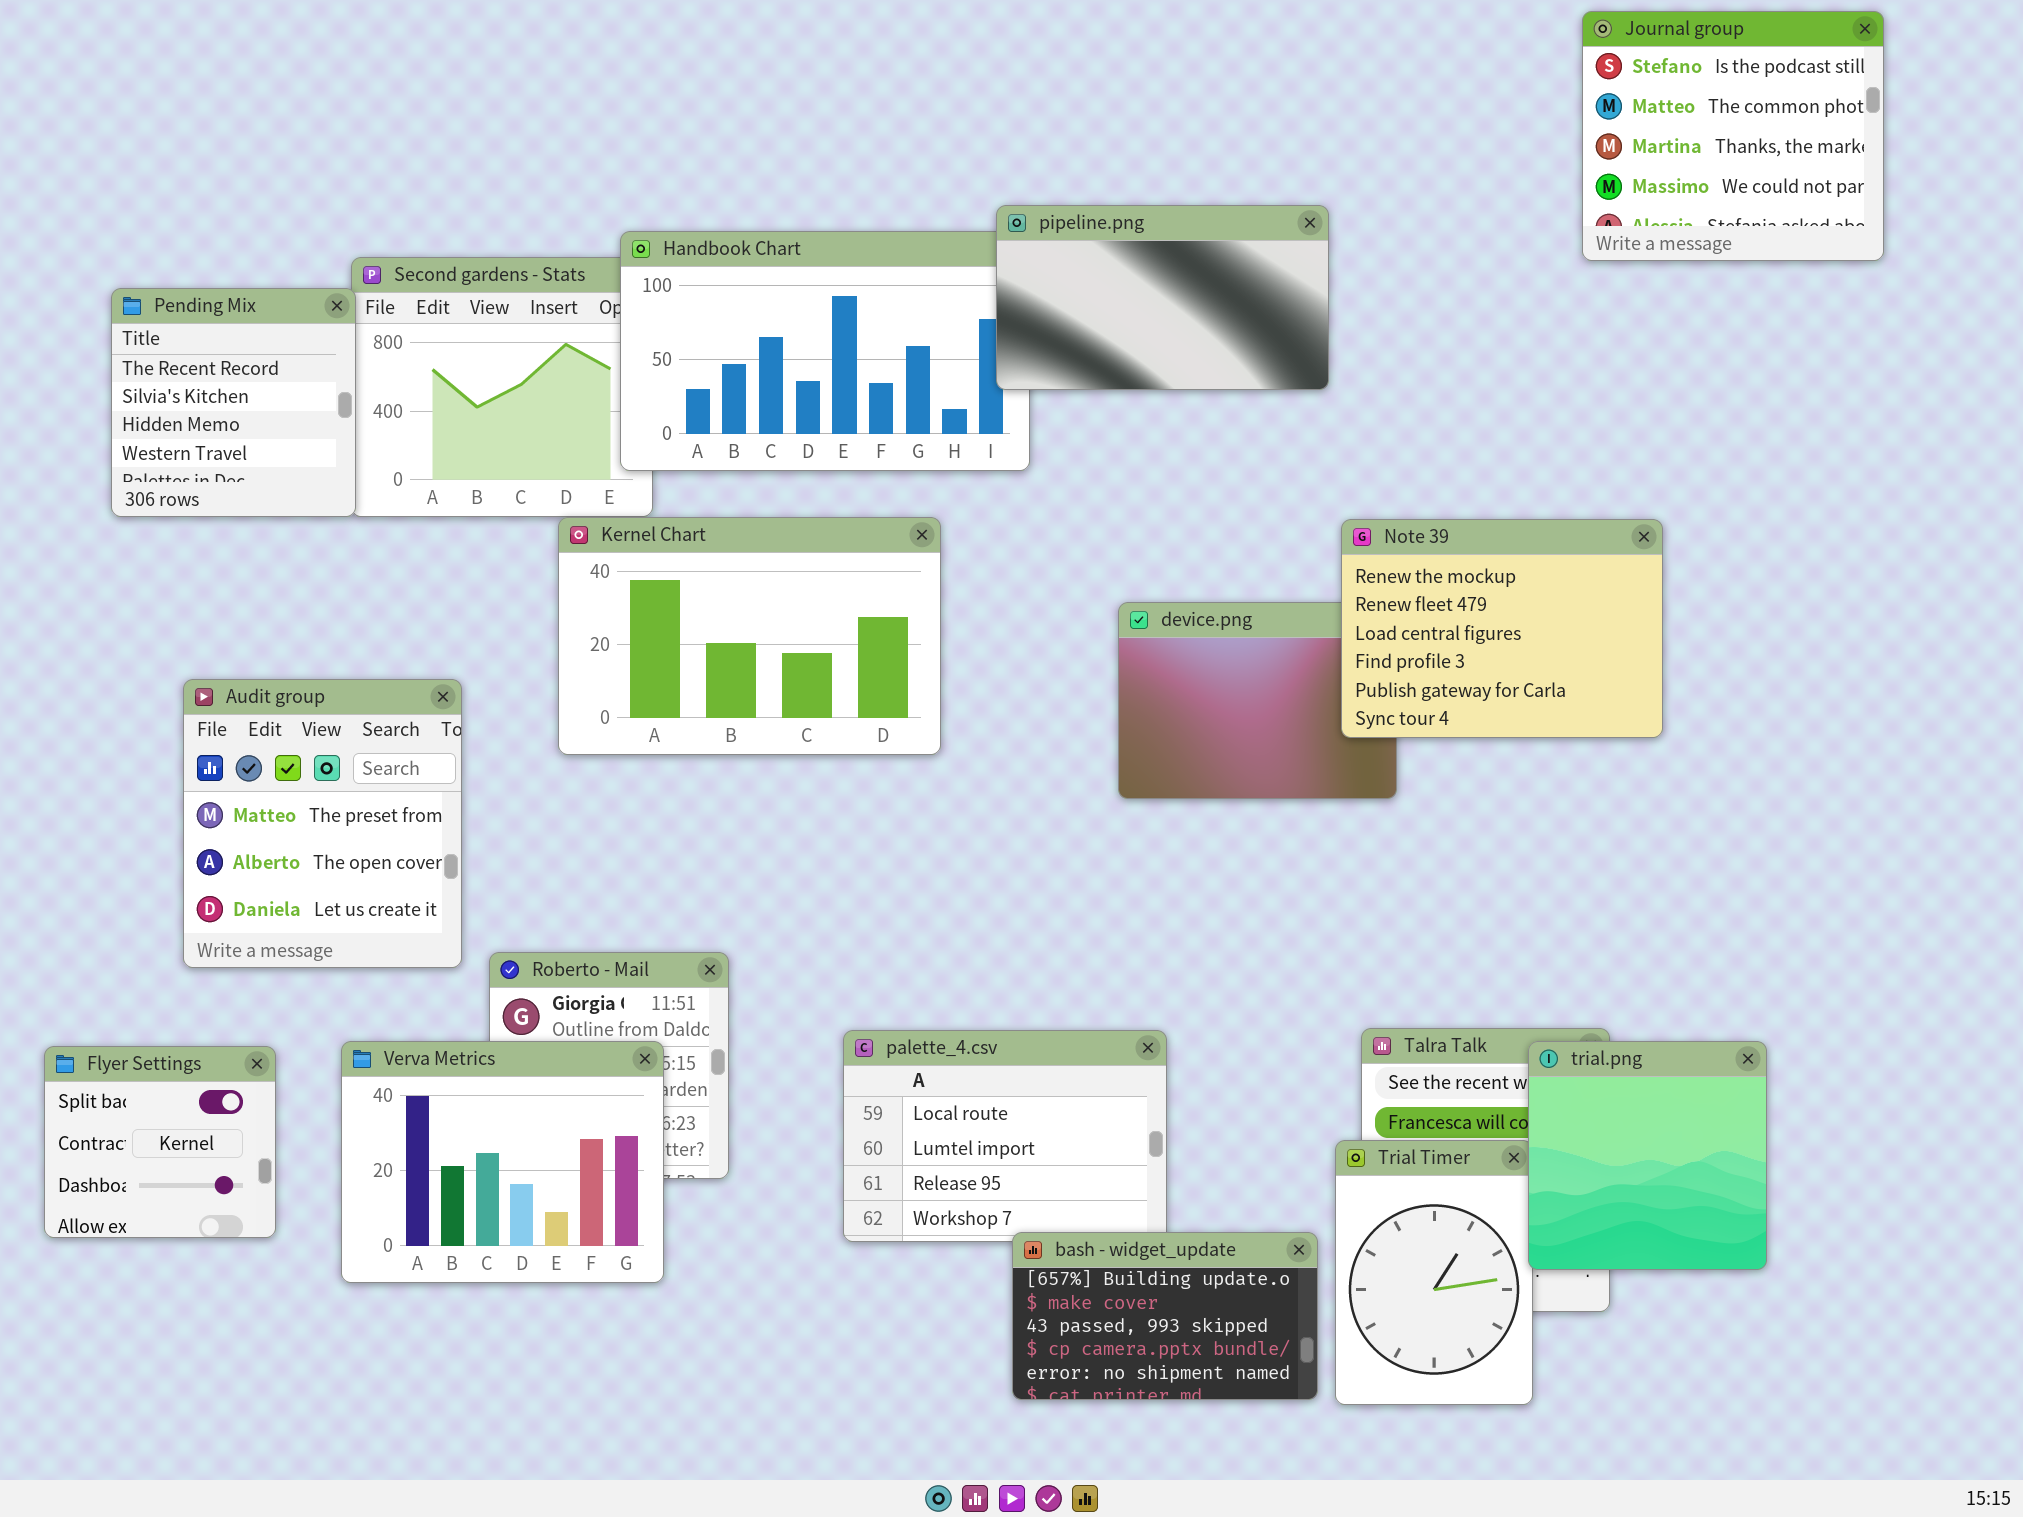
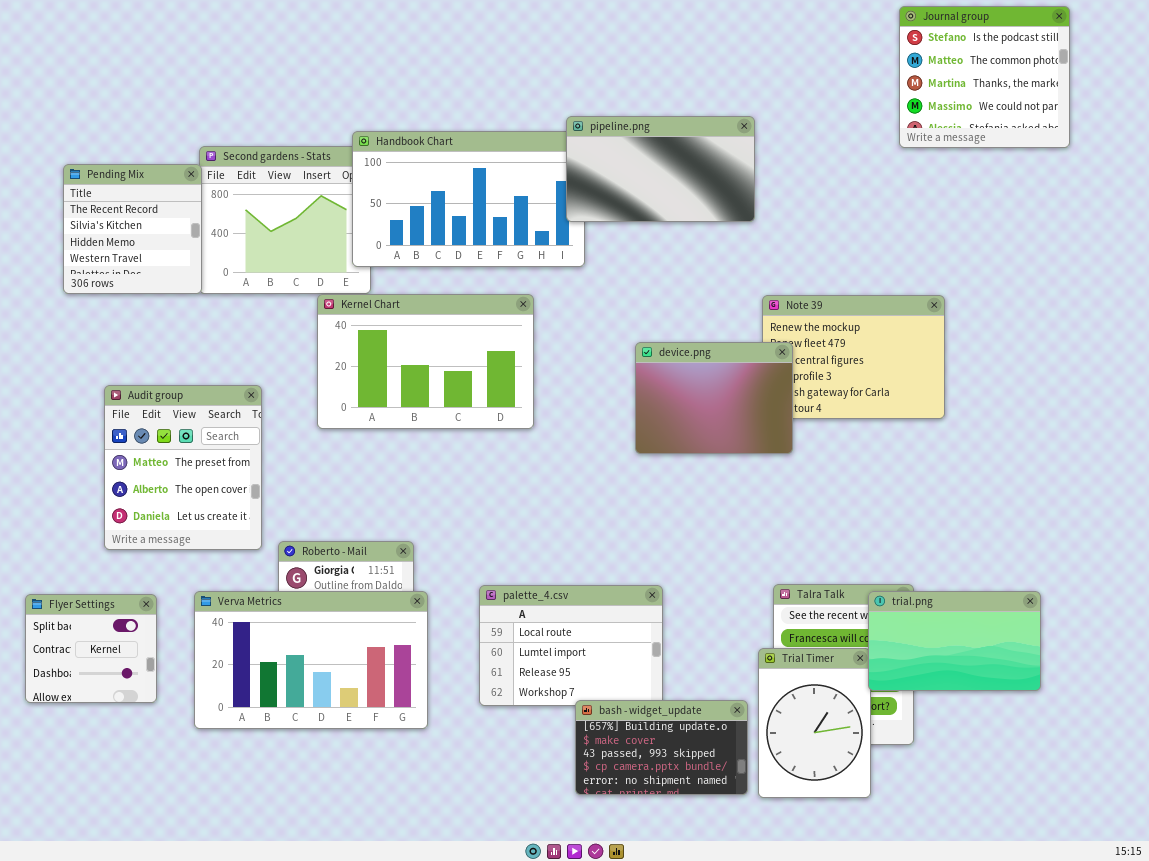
device.png: [1118,602,1397,799] -> [635,342,793,454], raised
Verva Metrics: [341,1041,664,1283] -> [194,591,428,729], resized
trial.png: [1528,1041,1767,1270] -> [868,591,1041,691], resized

